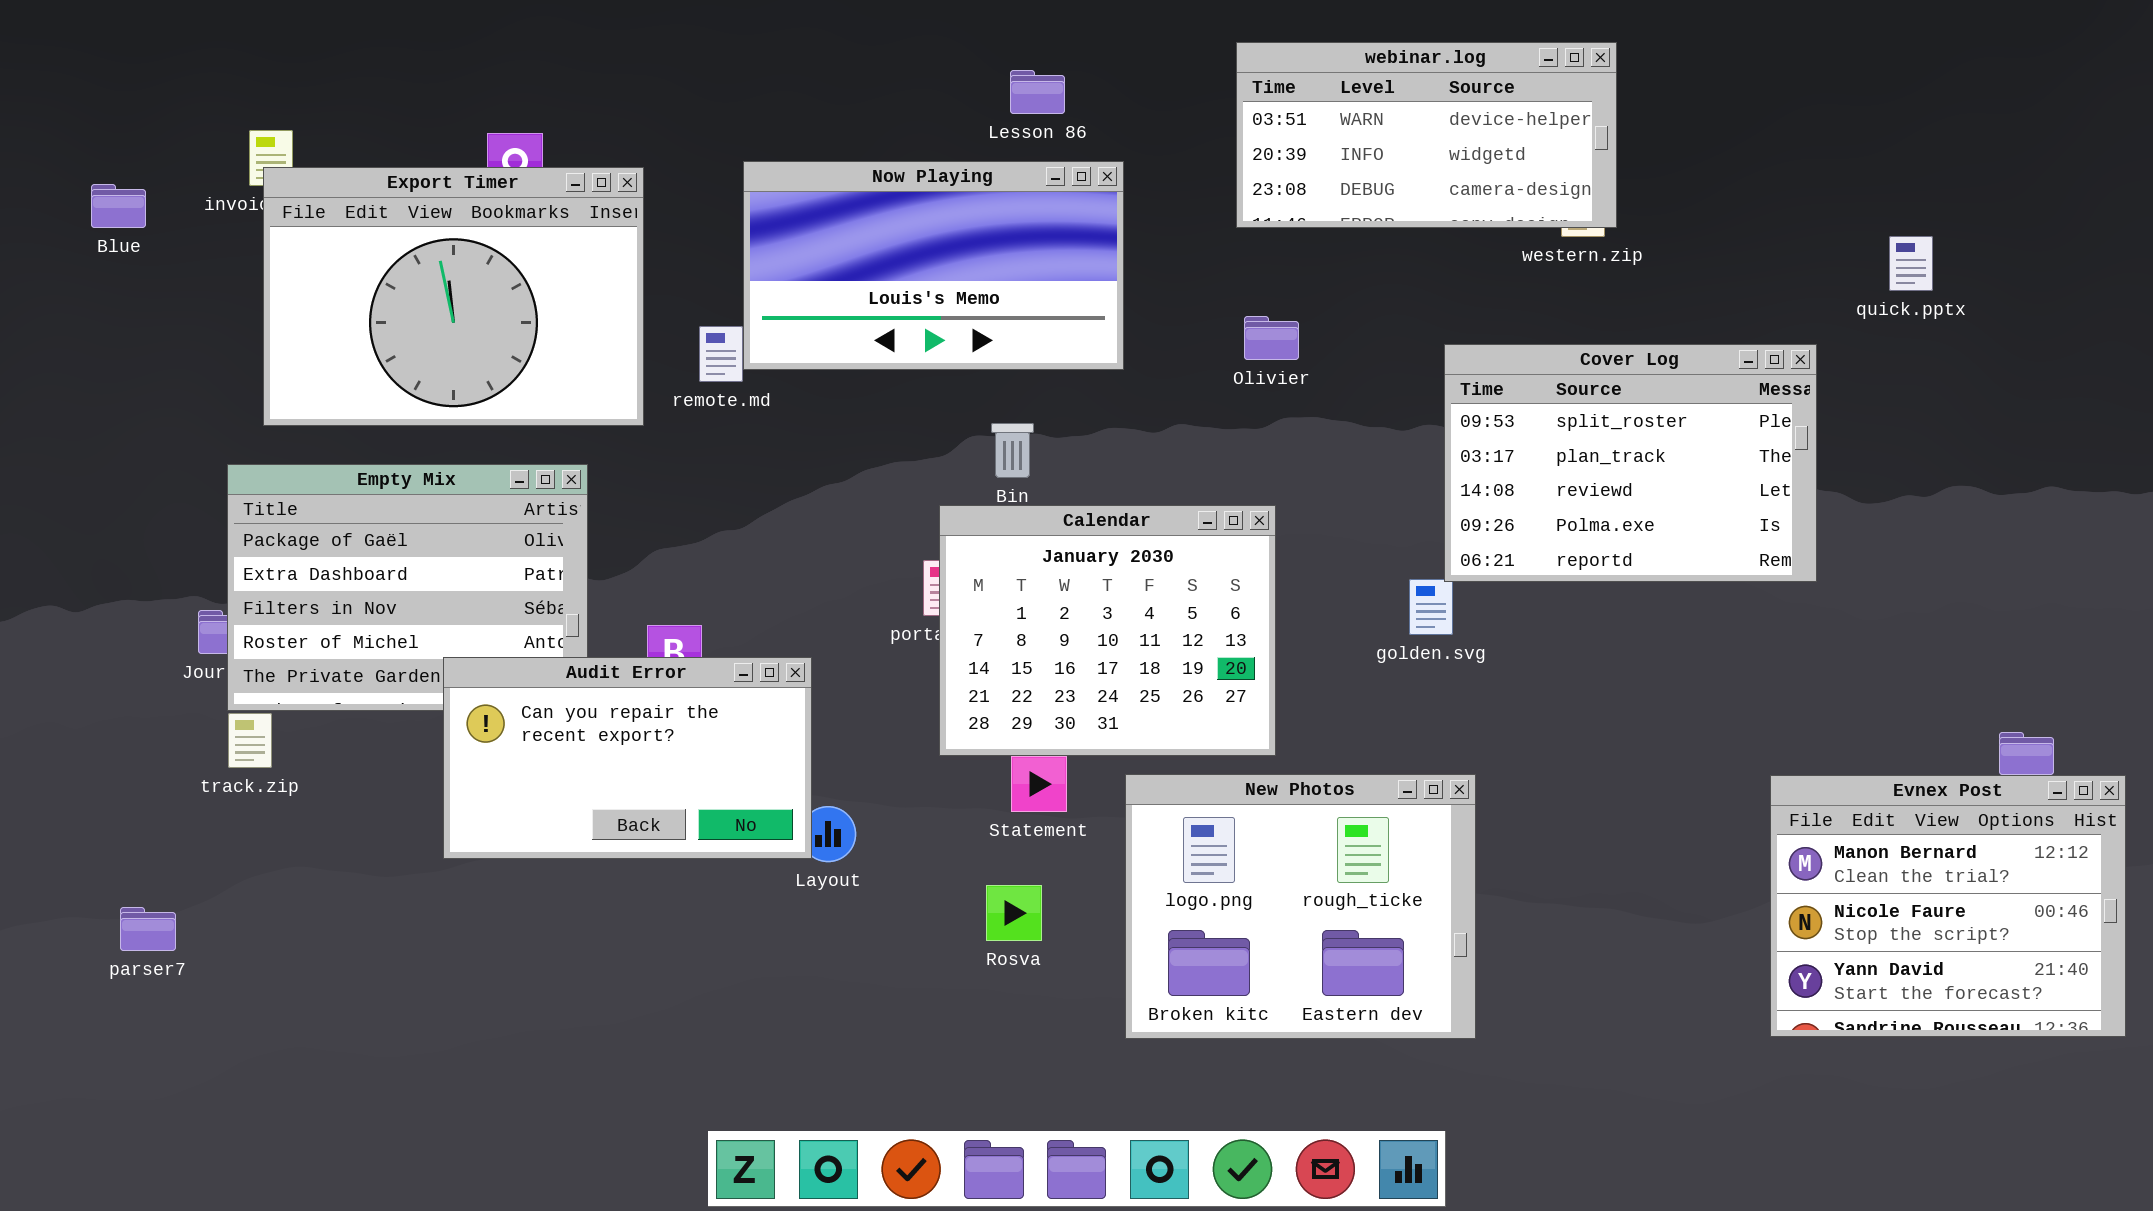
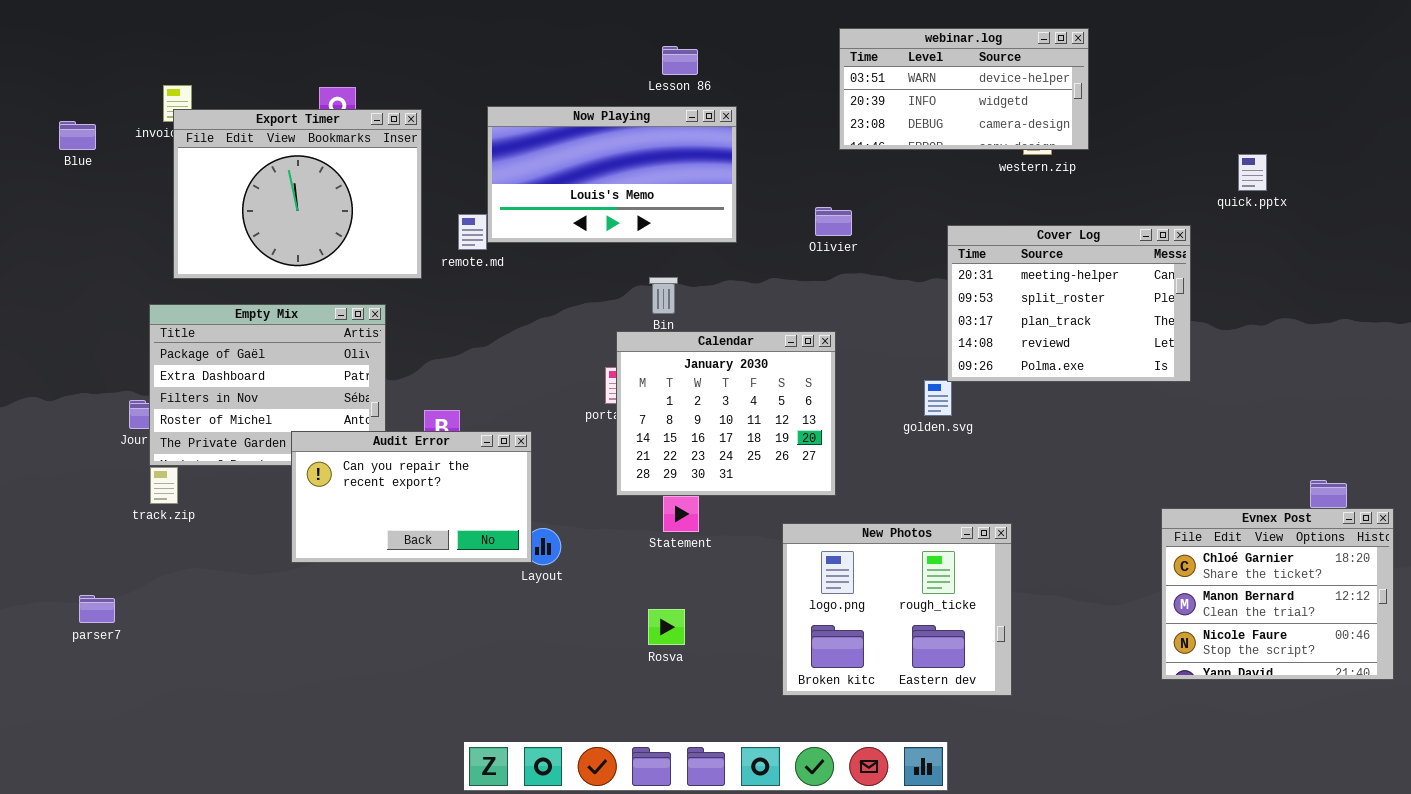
webinar.log: [1236,42,1617,228] -> [839,28,1089,150], moved
Cover Log: [1444,344,1817,582] -> [947,225,1191,382], scrolled up 1 row
New Photos: [1125,774,1476,1039] -> [782,523,1012,696], moved
Evnex Post: [1770,775,2126,1037] -> [1161,508,1394,680], scrolled up 1 row
Rosva: [986,885,1042,941] -> [648,609,685,645], moved

